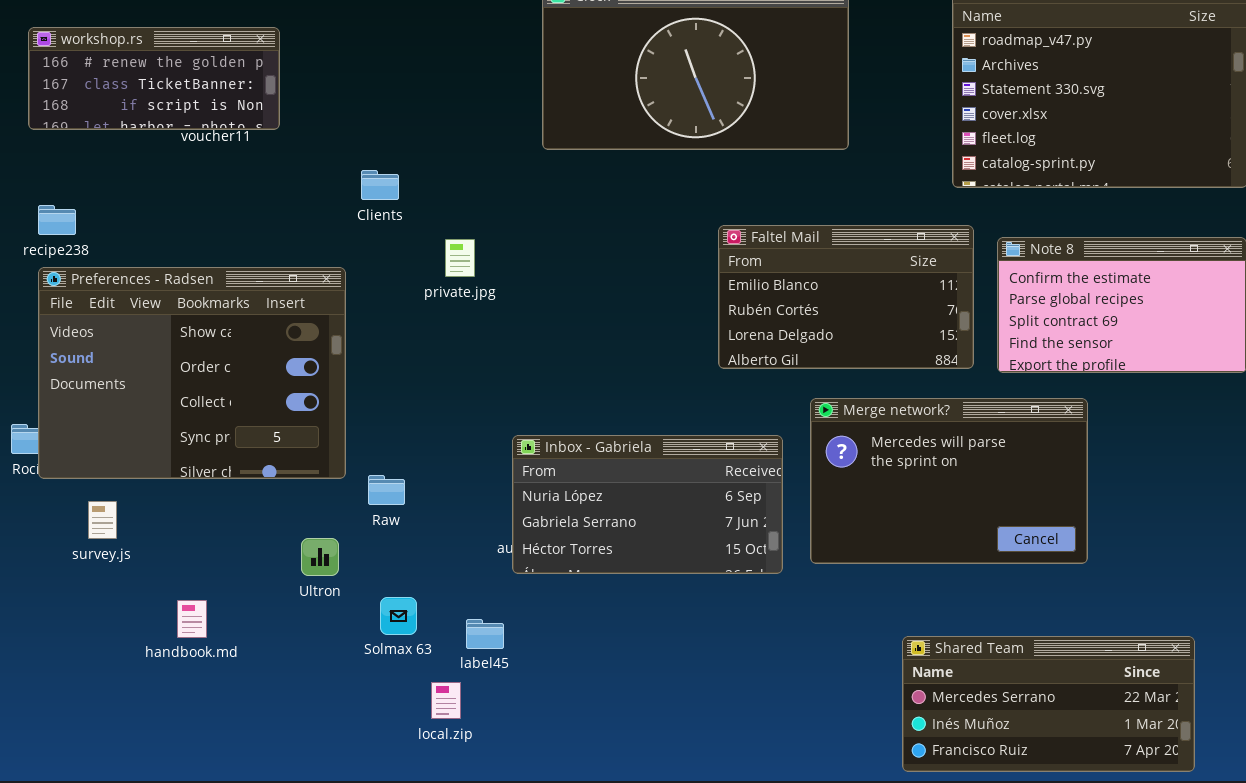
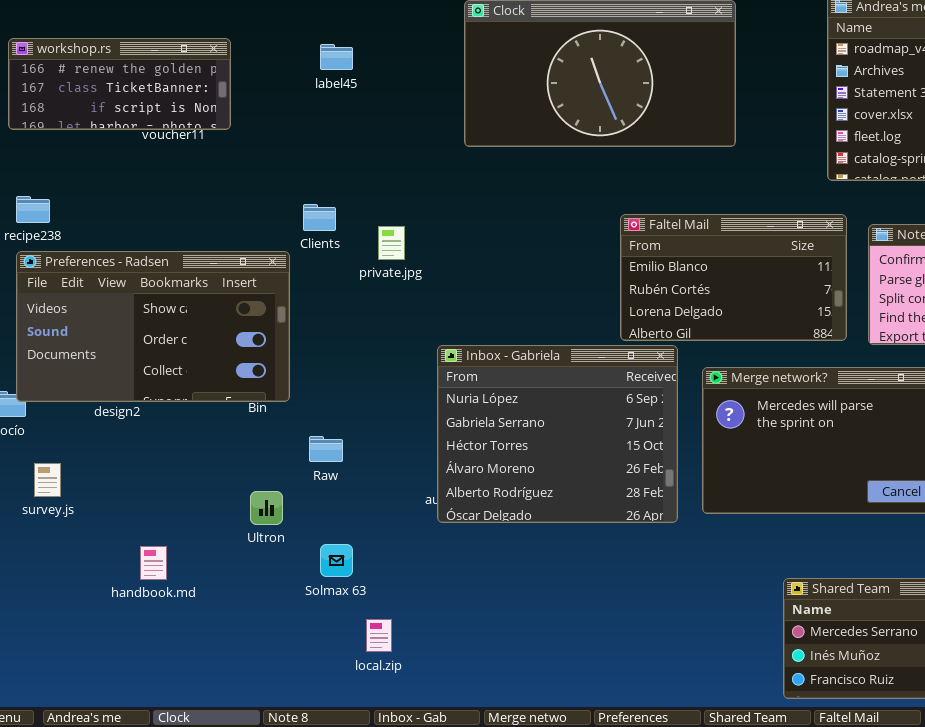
Clients: [361,170,399,200] -> [303,204,336,231], moved
Preferences - Radsen: [38,267,346,479] -> [16,251,290,402], resized
Inbox - Gabriela: [512,435,783,574] -> [437,345,678,523], resized
survey.js: [88,501,117,539] -> [34,463,61,497], moved
label45: [466,619,504,649] -> [320,44,353,70], moved

